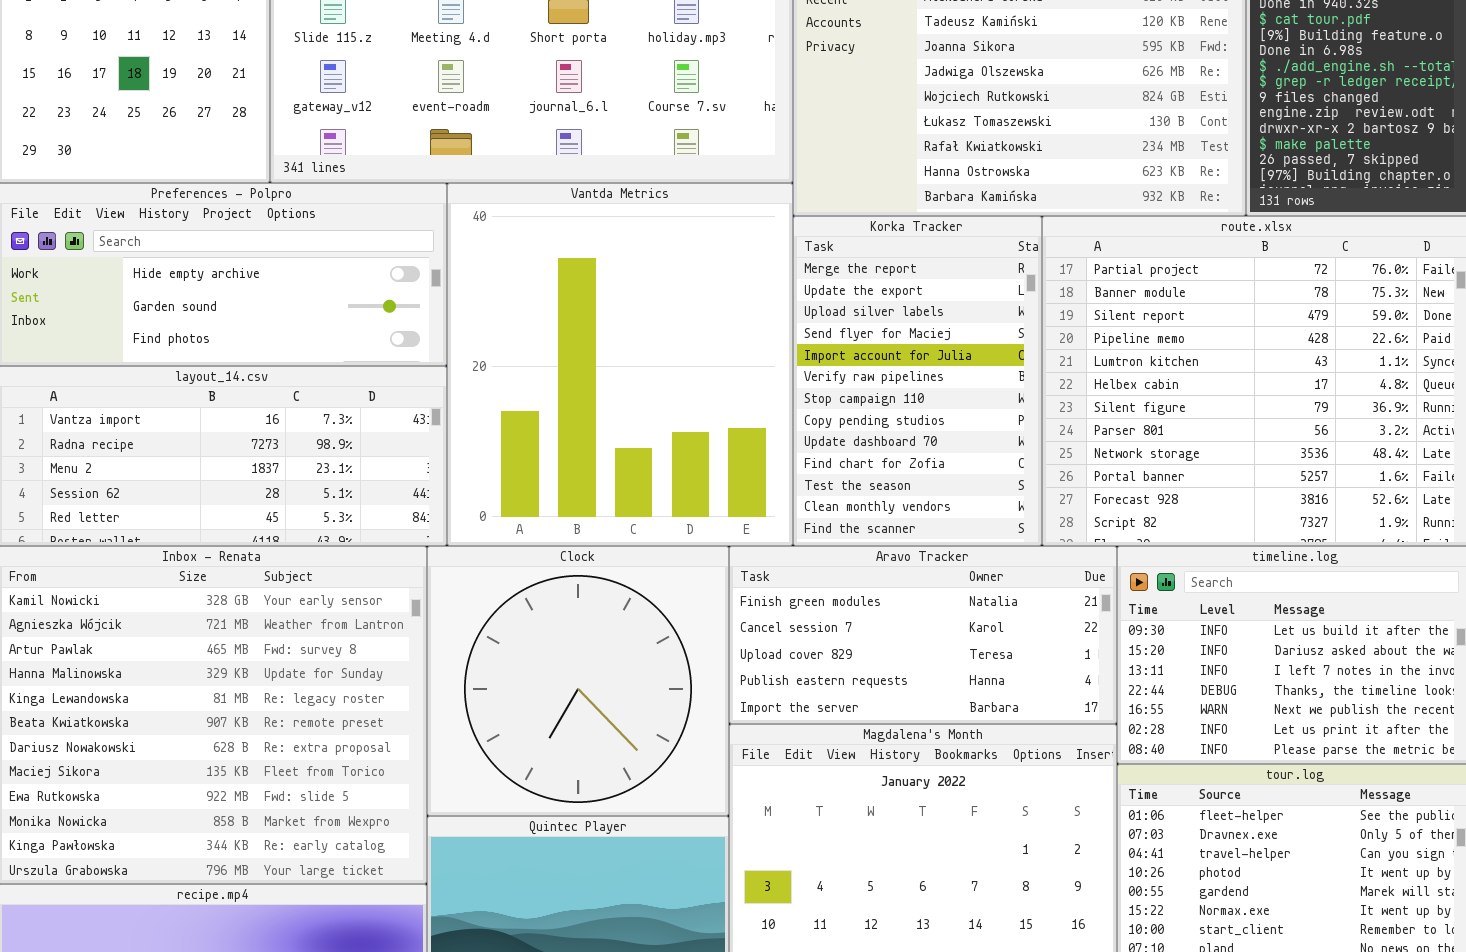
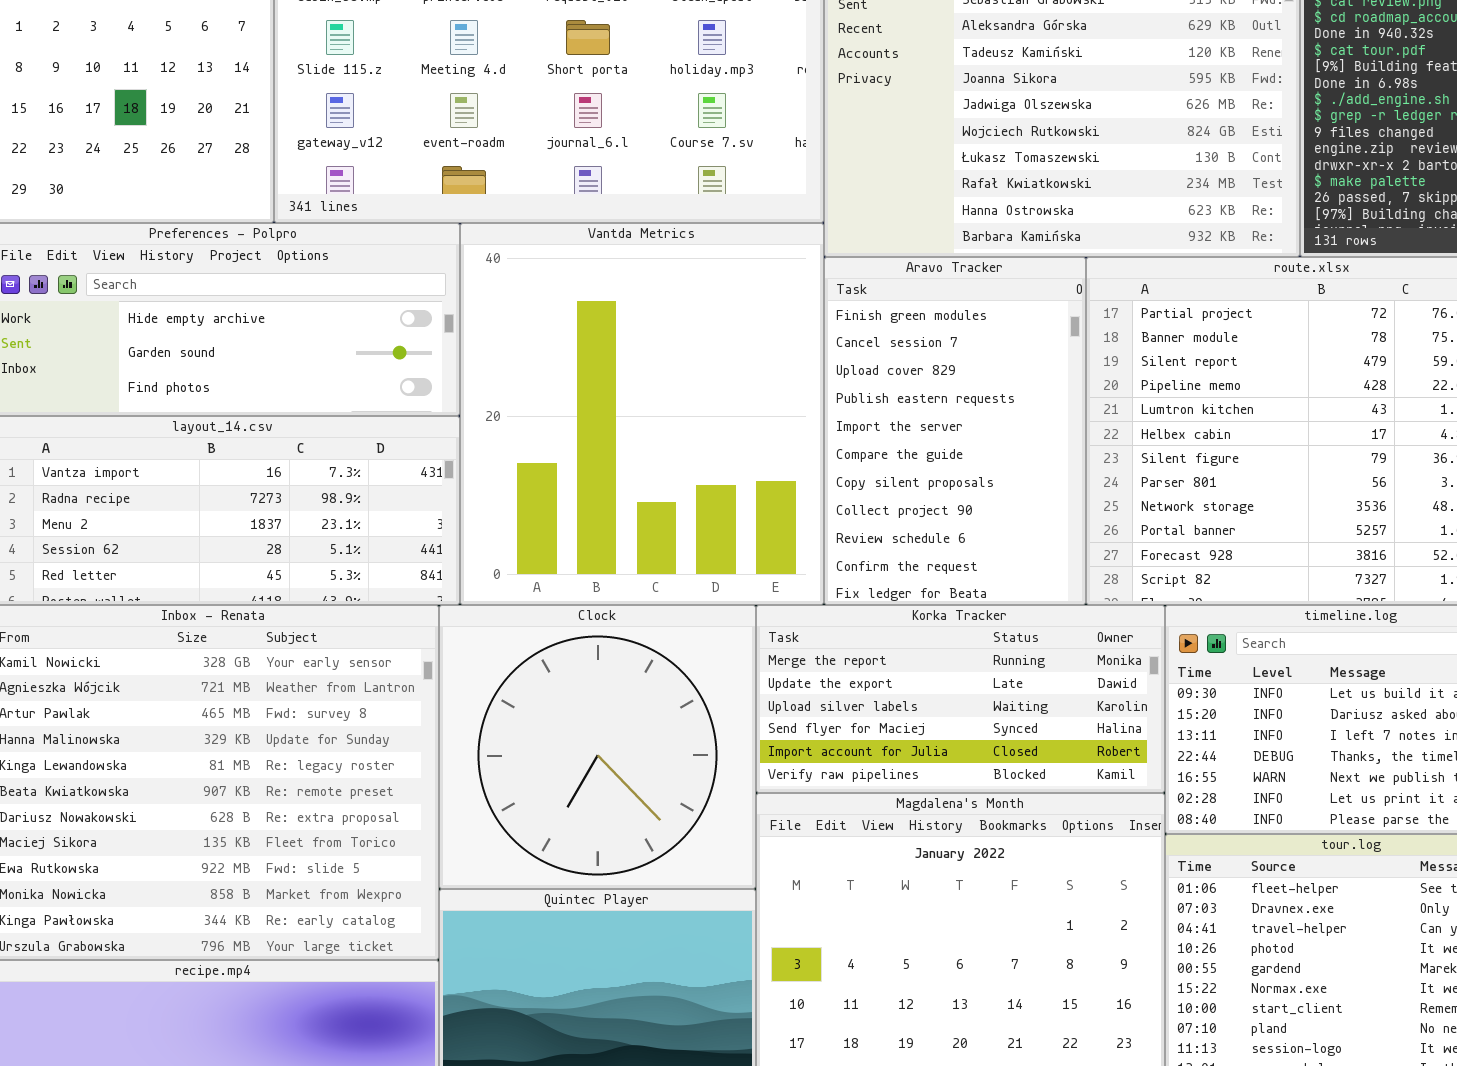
Korka Tracker: [793,216,1042,546] -> [756,605,1165,793], moved, resized
Aravo Tracker: [729,546,1117,724] -> [824,257,1086,605], moved, resized

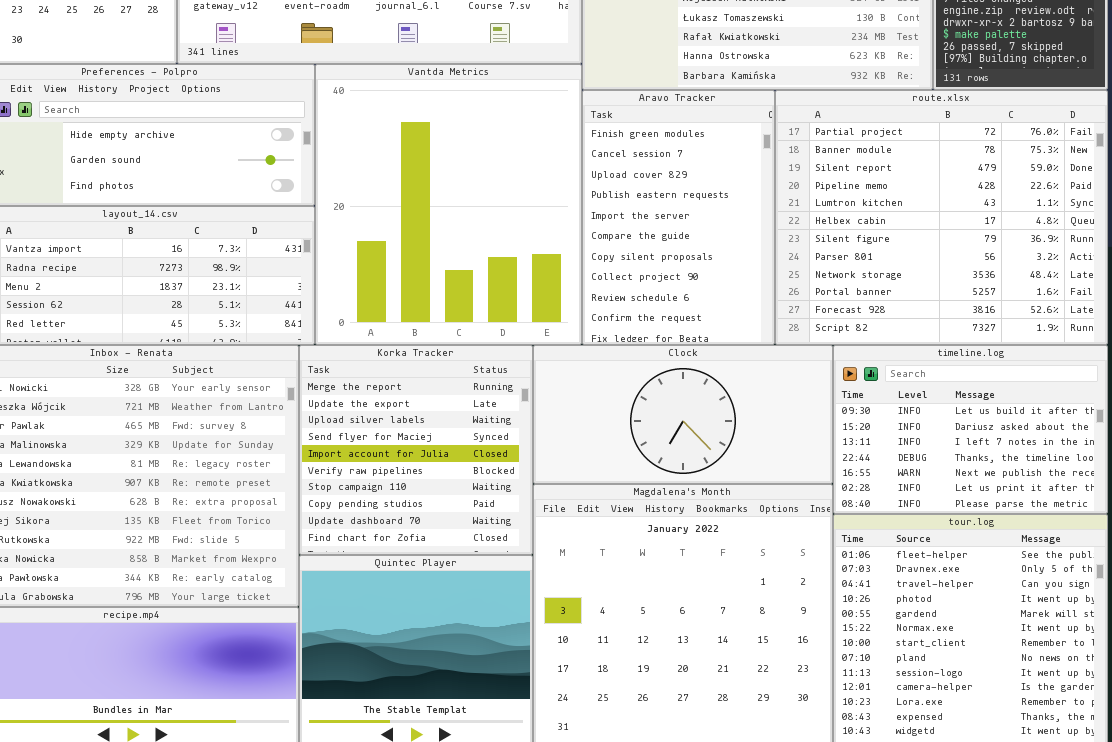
Clock: [439,605,756,889] -> [533,345,833,484], moved, resized
Korka Tracker: [756,605,1165,793] -> [299,345,533,555], moved, resized

